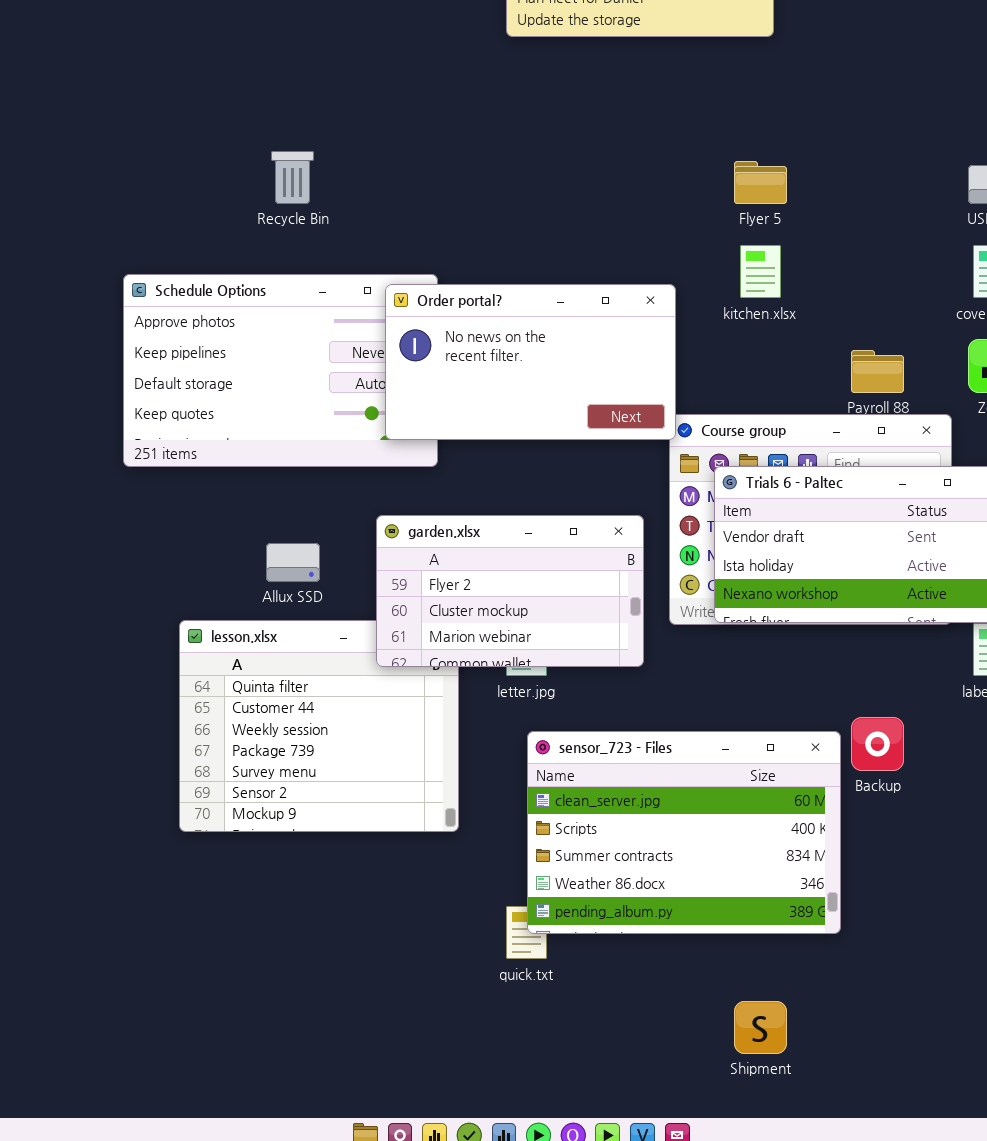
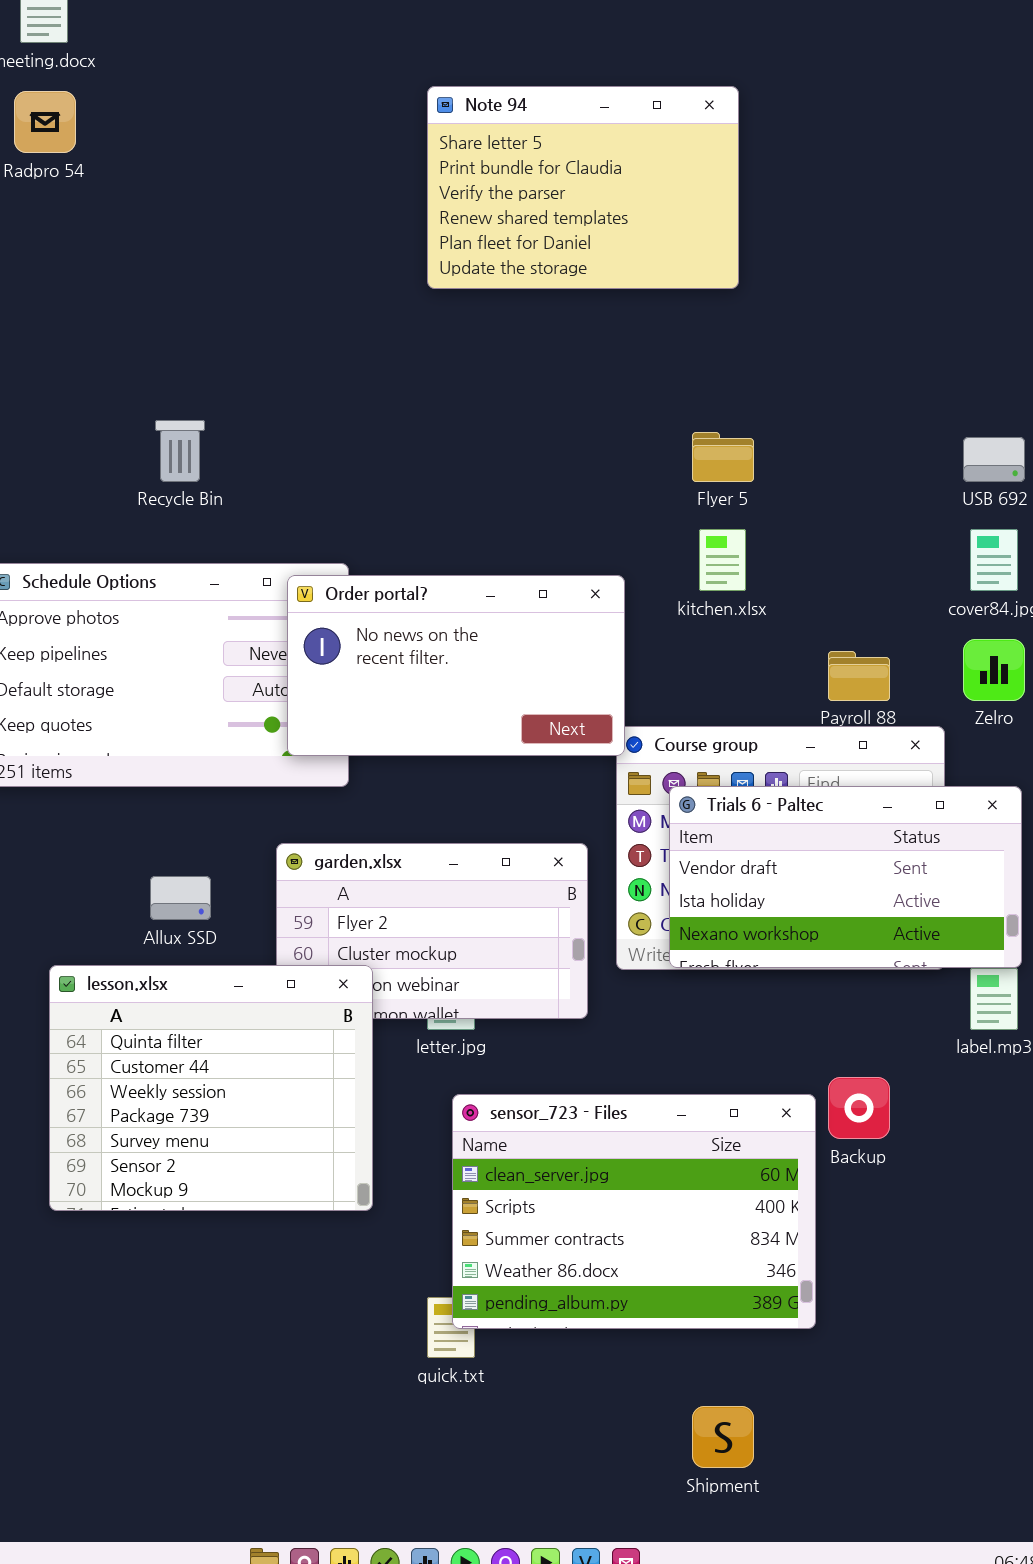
lesson.xlsx: [179,620,459,832] -> [49,965,373,1211], raised

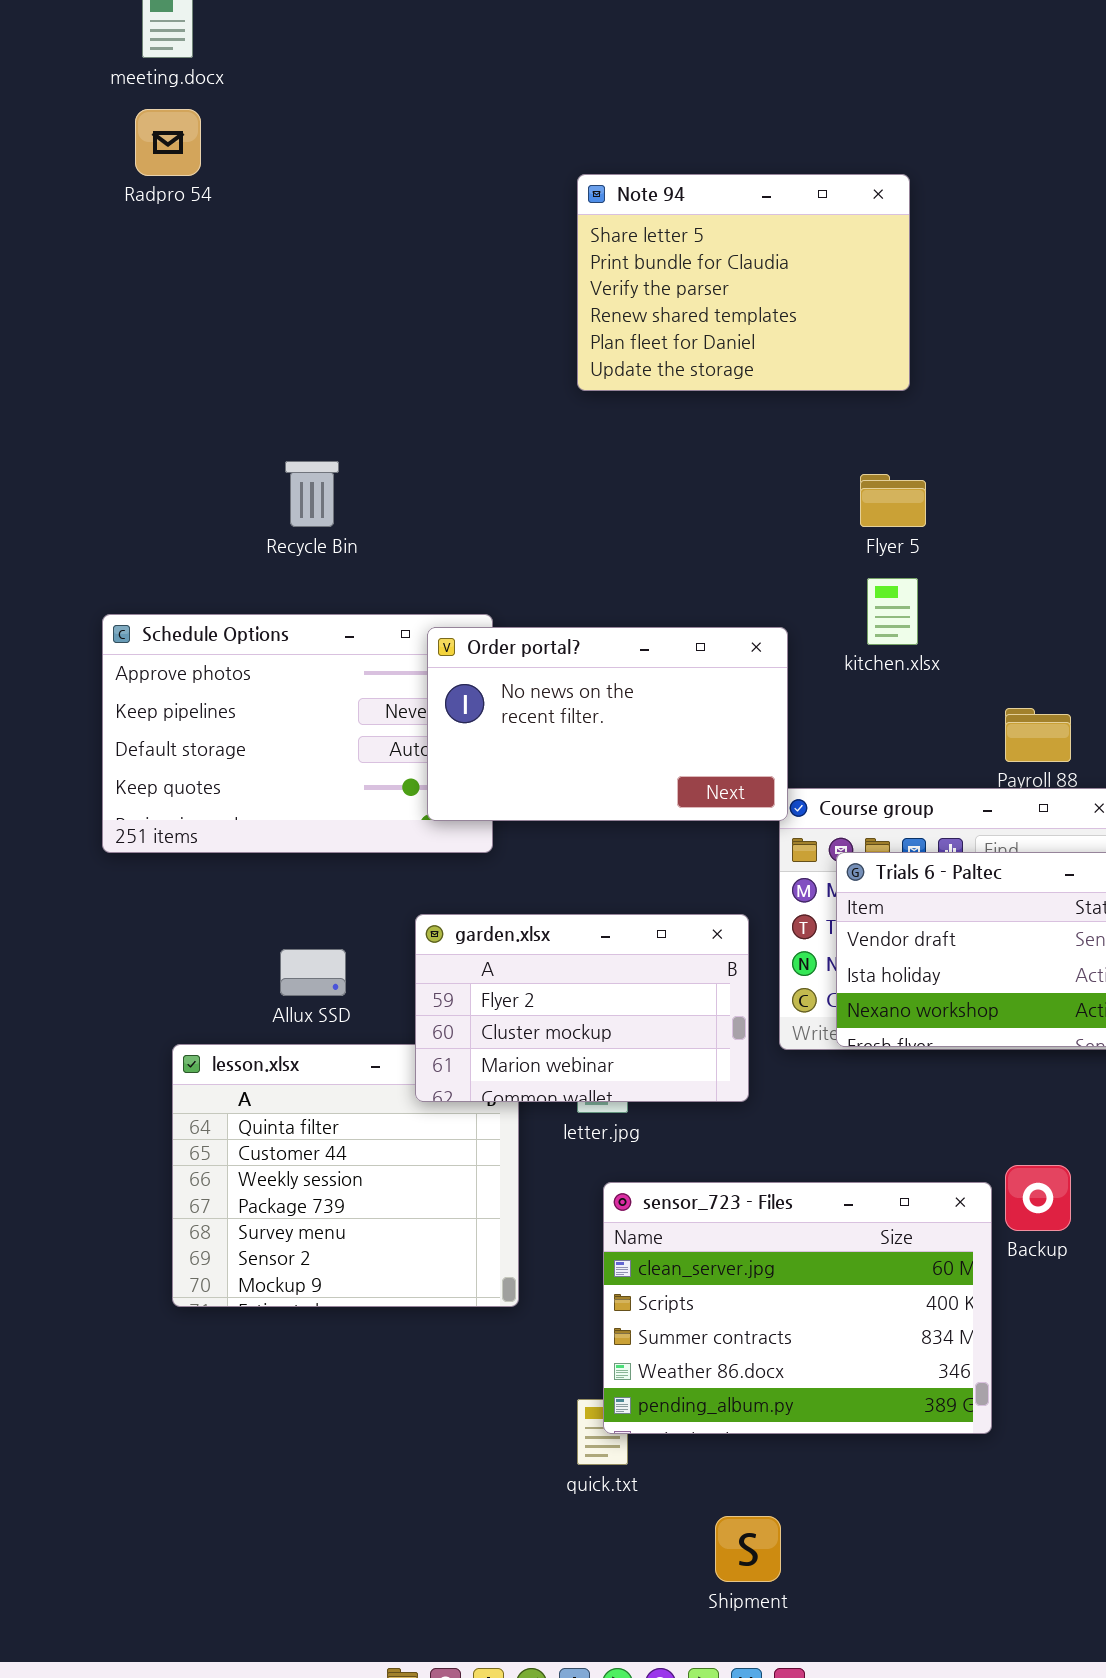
Note 94: [427,86,739,289] -> [577,174,910,391], moved
garden.xlsx: [276,843,588,1019] -> [415,914,749,1102], raised
Shipment: [692,1406,754,1468] -> [715,1516,781,1582], moved

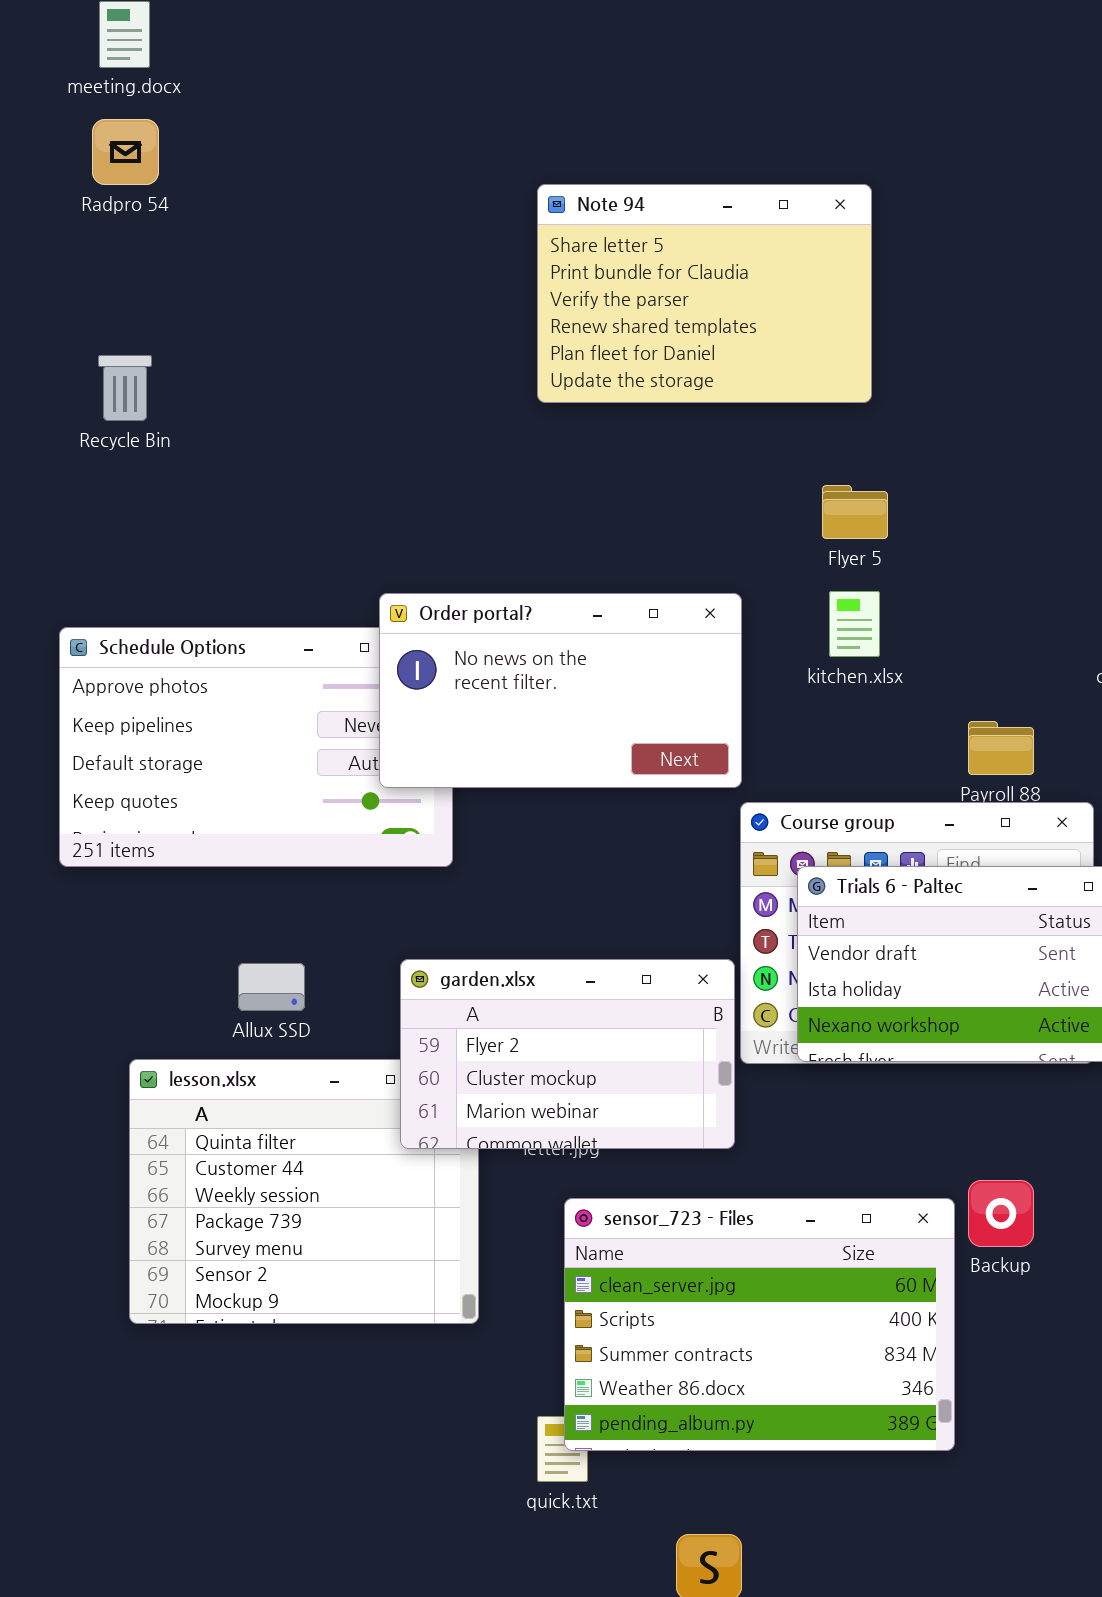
Recycle Bin: [285,461,339,527] -> [98,355,152,421], moved
Order portal?: [427,627,788,821] -> [379,593,742,788], moved
garden.xlsx: [415,914,749,1102] -> [400,959,735,1149], moved

